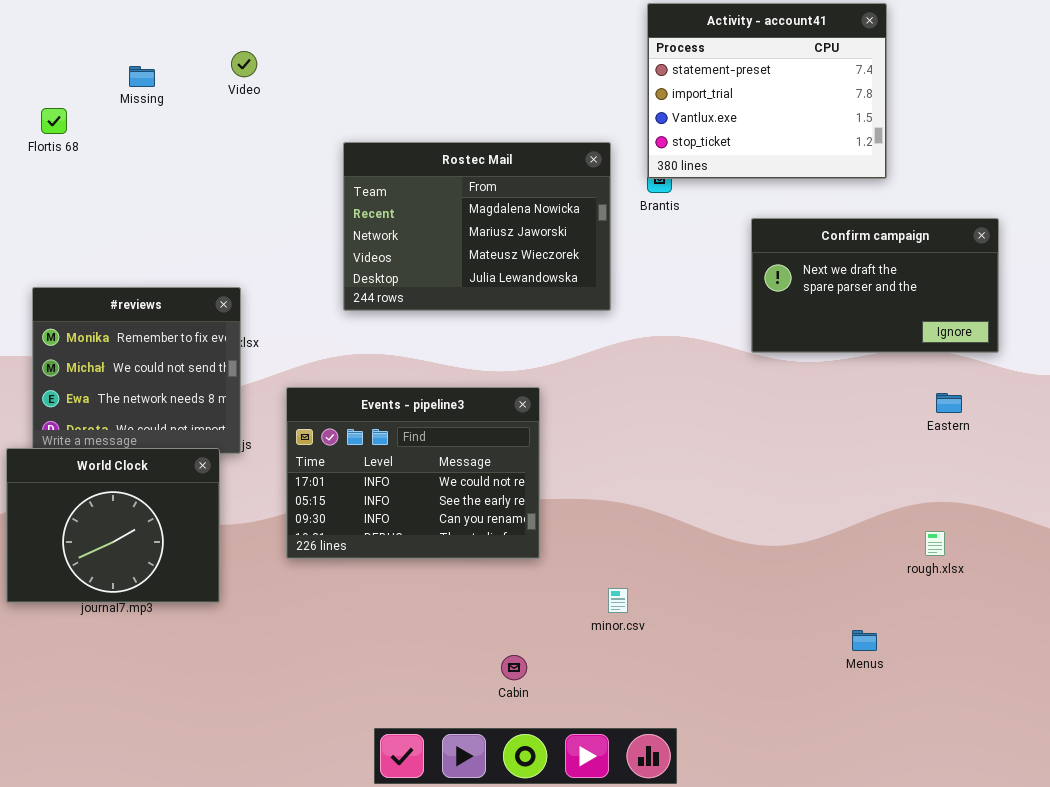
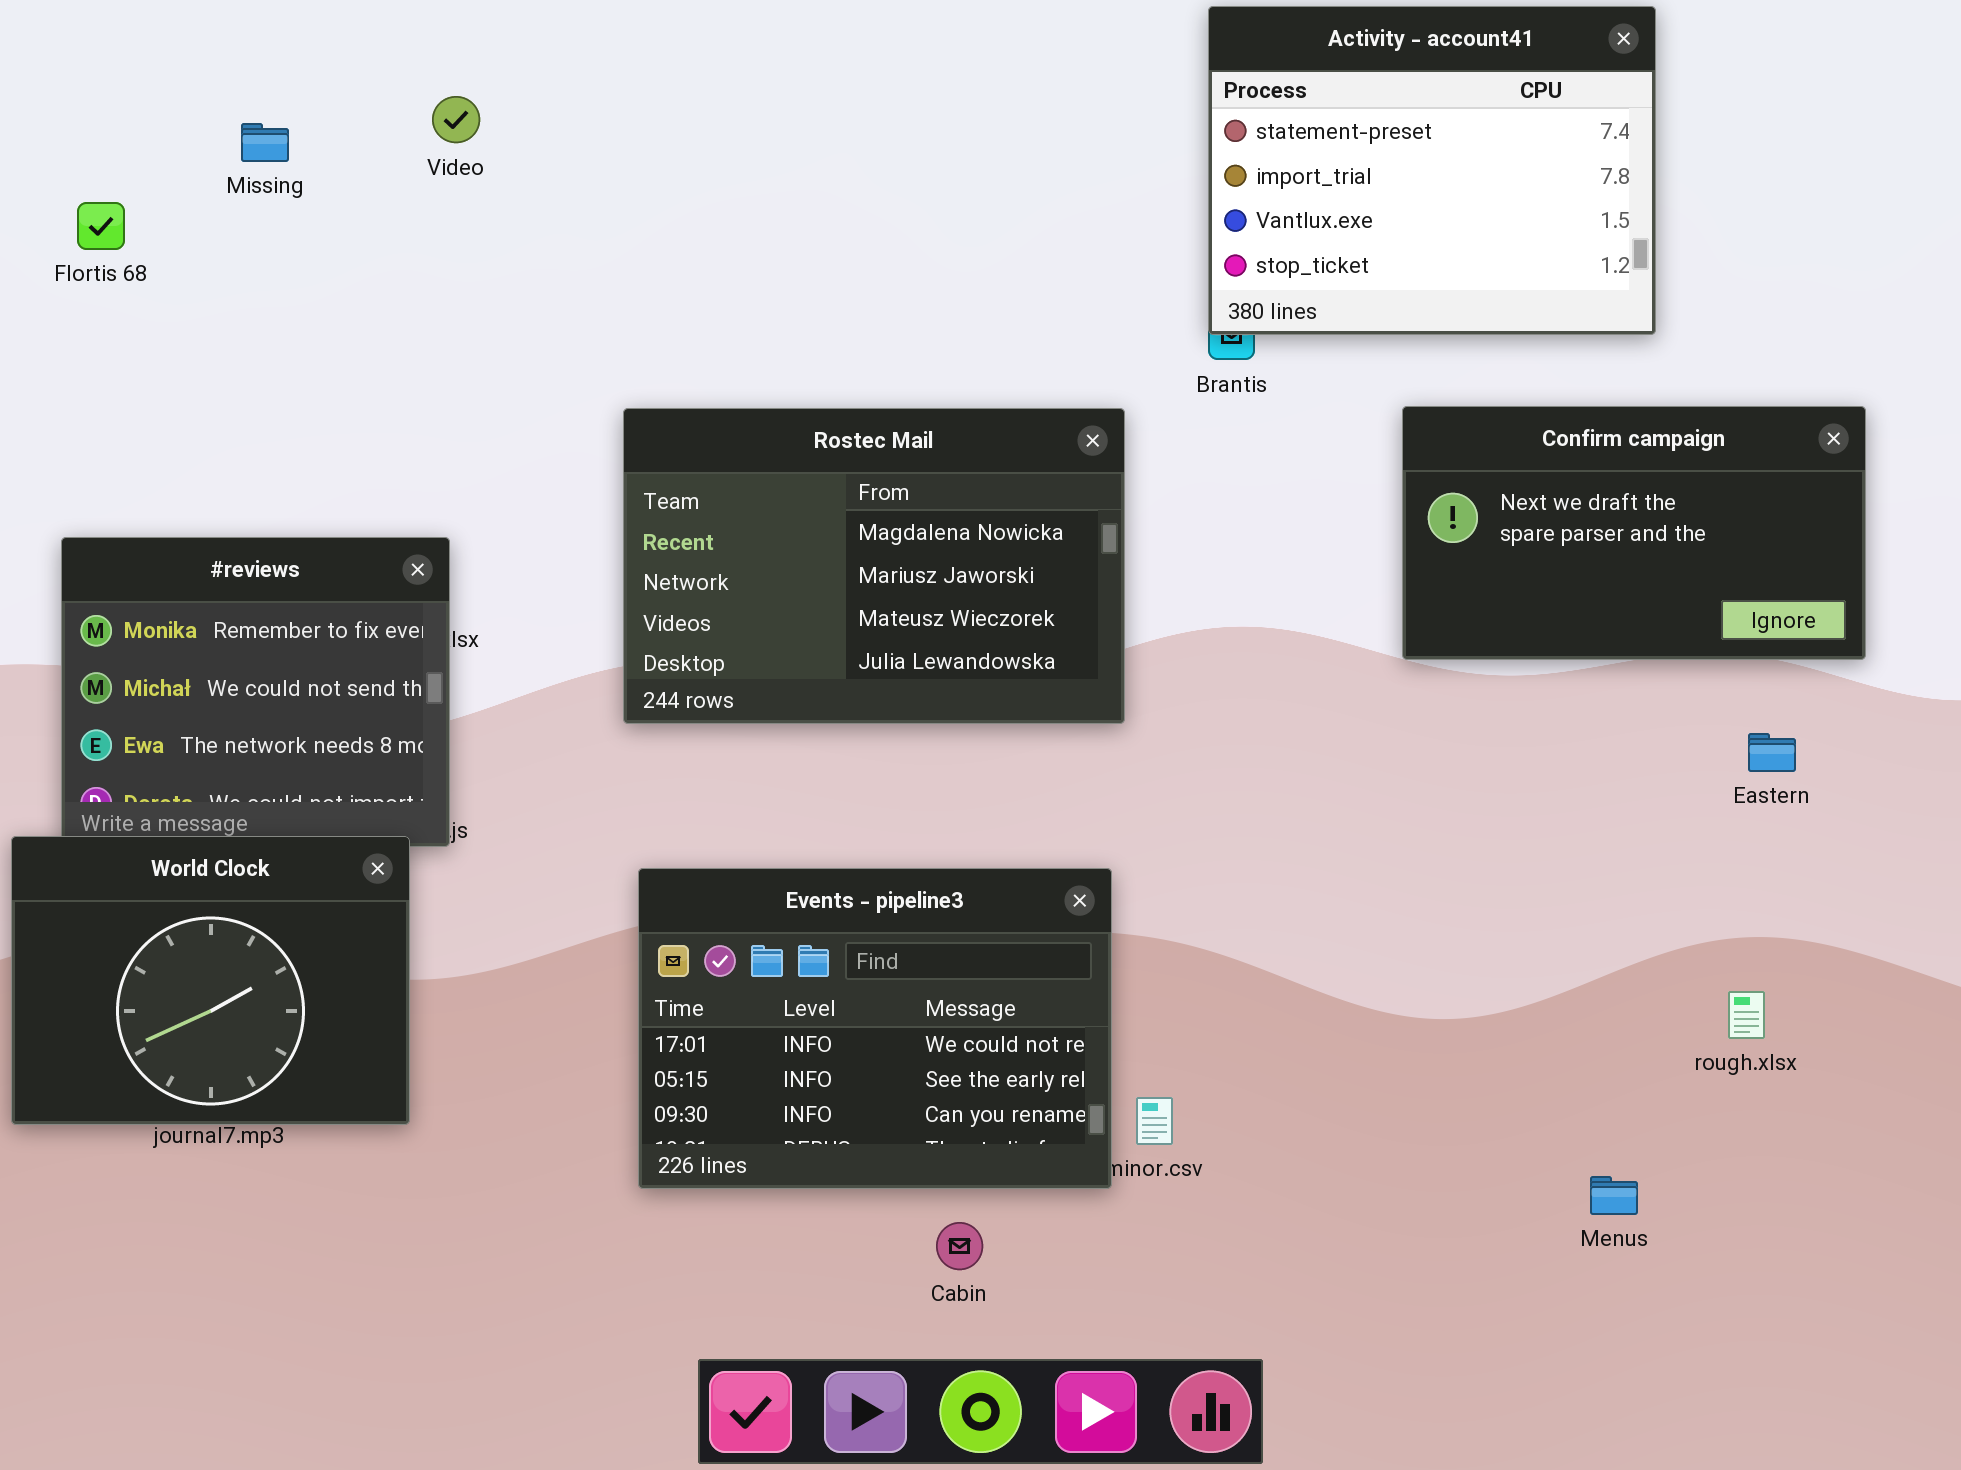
Rostec Mail: [343,142,611,311] -> [623,408,1125,724], moved
Events - pipeline3: [286,387,540,559] -> [638,868,1112,1189], moved

